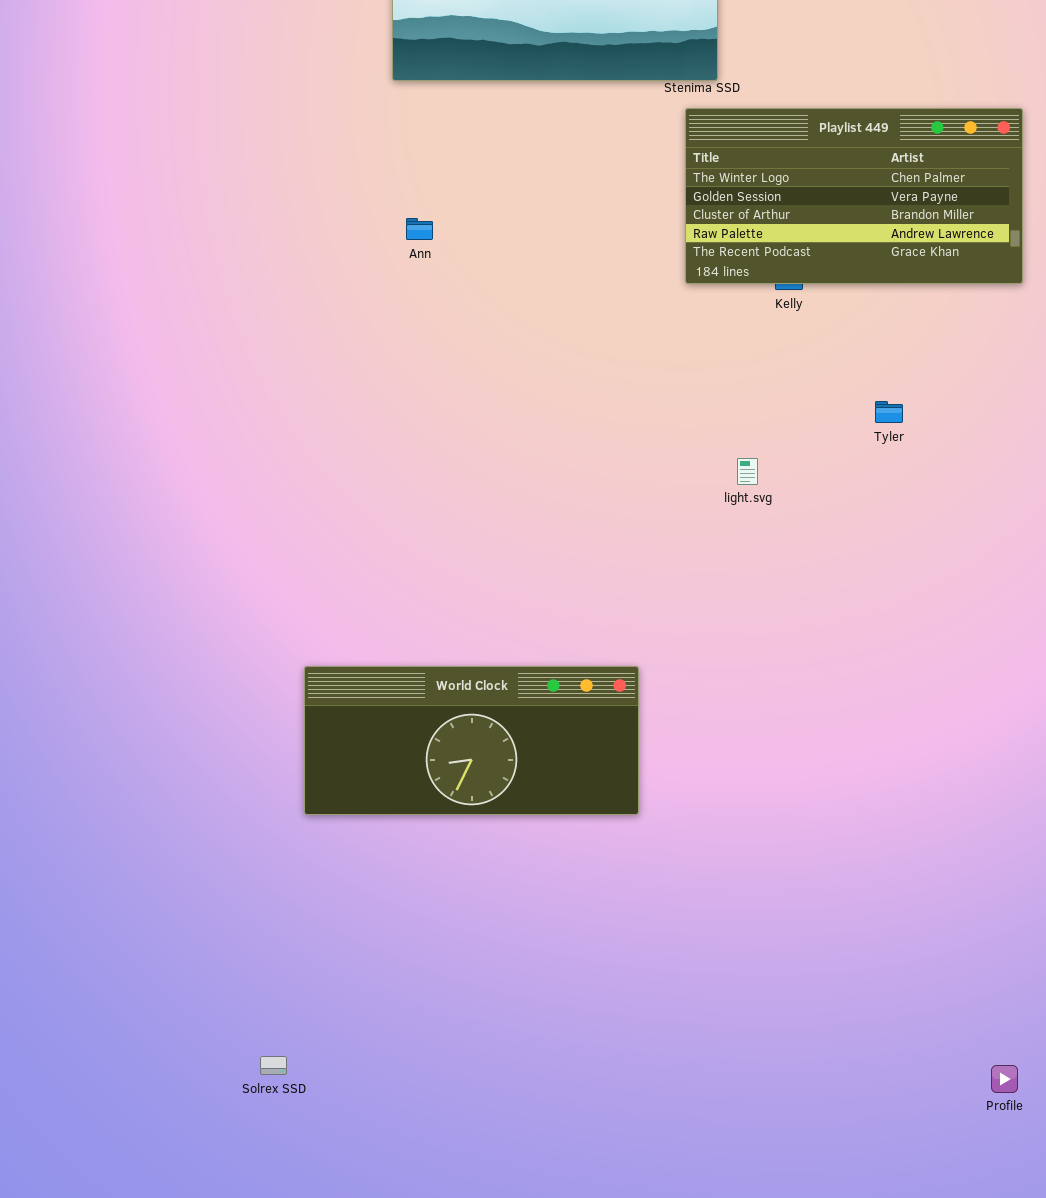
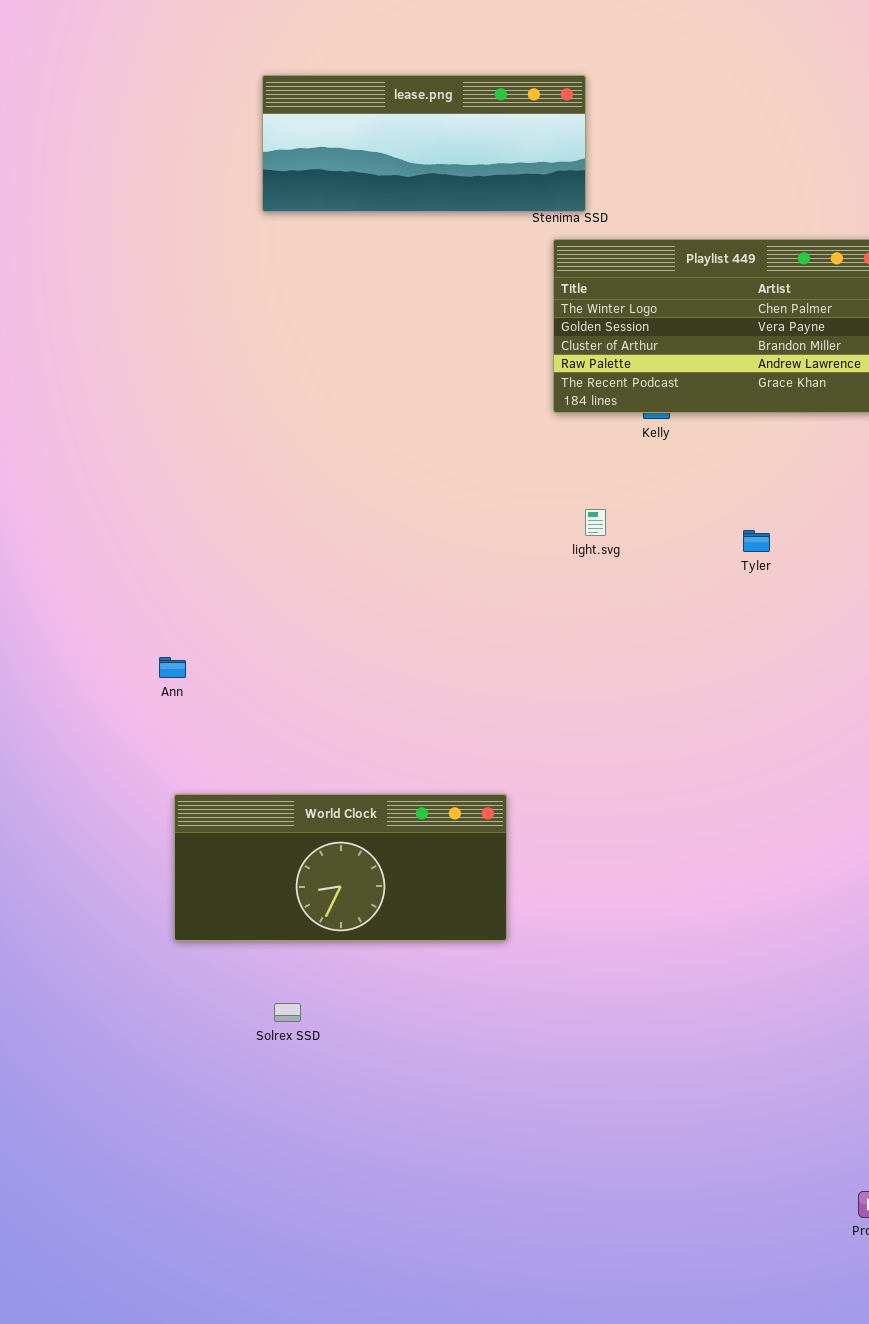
Ann: [406,218,433,240] -> [159,657,186,678], moved
light.svg: [737,458,758,485] -> [585,509,606,536], moved
Solrex SSD: [260,1056,287,1075] -> [274,1003,301,1022], moved

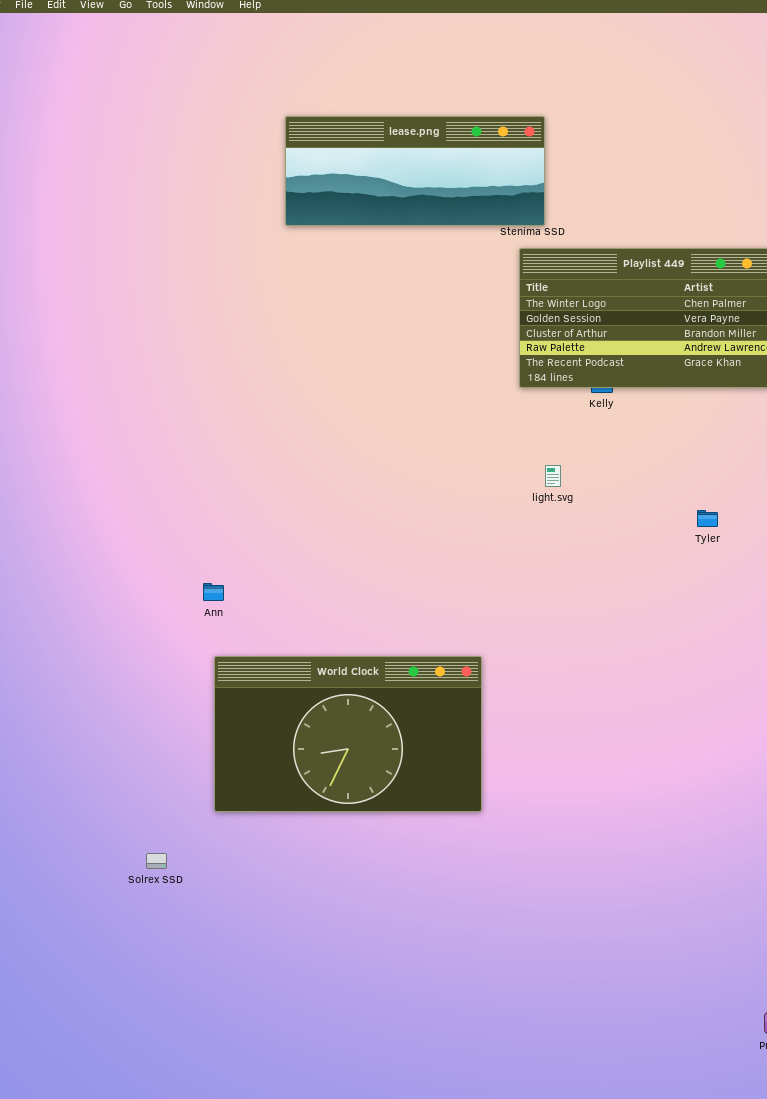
Tyler: [743,530,770,552] -> [697,510,718,527], moved
World Clock: [174,794,507,941] -> [214,656,482,812], resized
Solrex SSD: [274,1003,301,1022] -> [146,853,167,869], moved

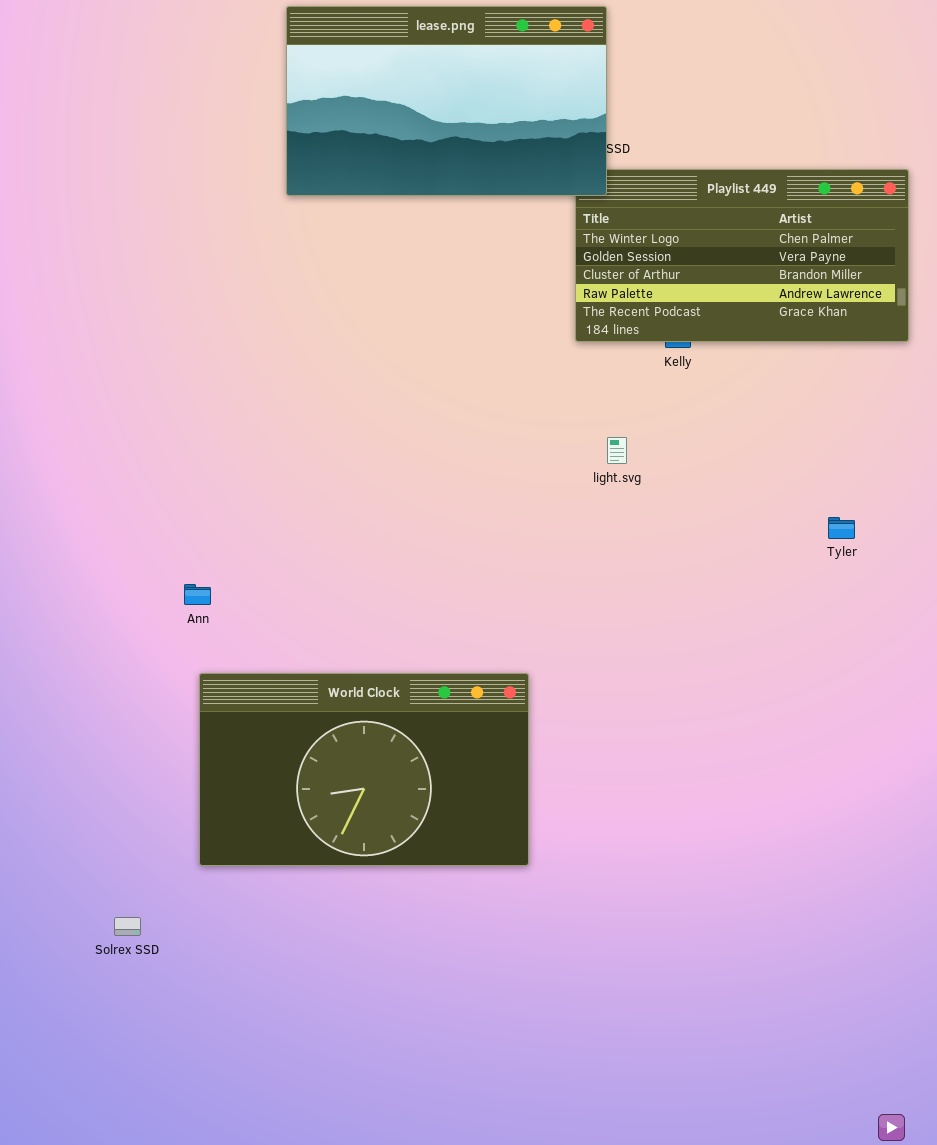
lease.png: [285,116,545,226] -> [286,6,607,196], resized
Tyler: [697,510,718,527] -> [828,517,855,539], moved

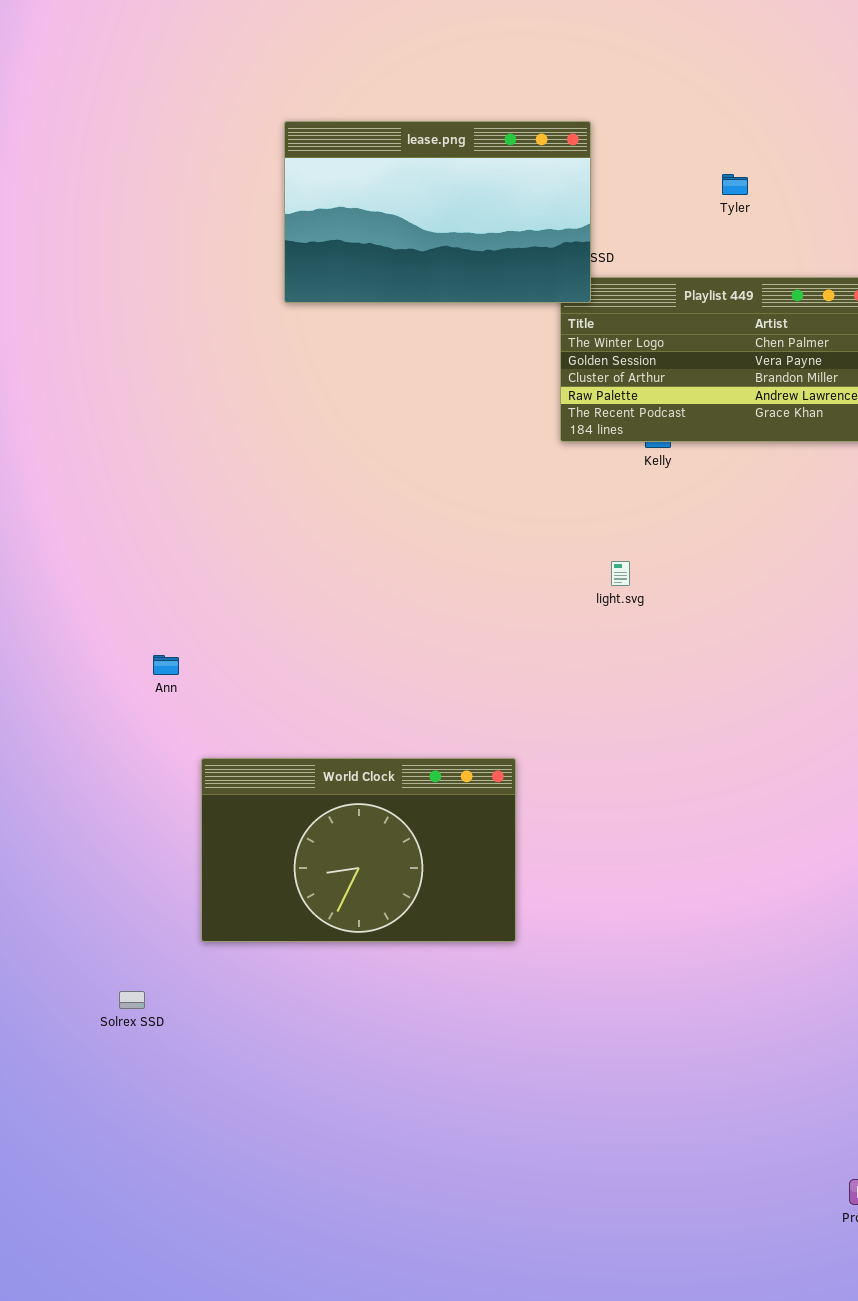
light.svg: [607,437,627,464] -> [611,561,630,586], moved
Tyler: [828,517,855,539] -> [722,174,748,195], moved
Ann: [184,584,211,605] -> [153,655,179,675], moved

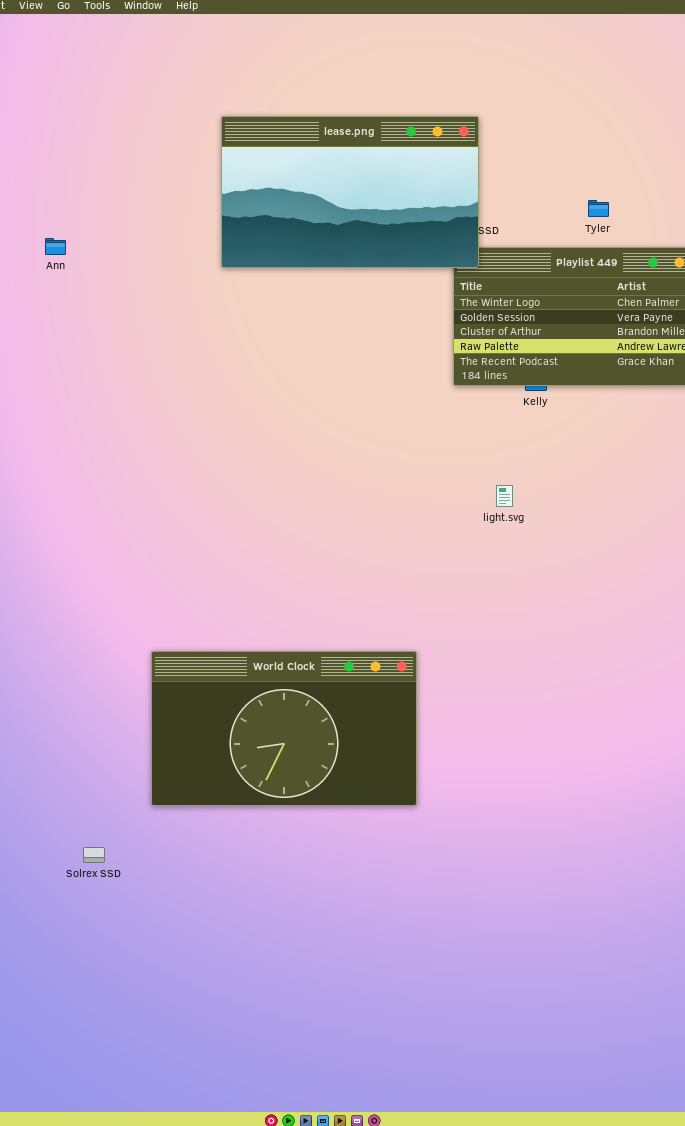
Tyler: [722,174,748,195] -> [588,200,609,217], moved
Ann: [153,655,179,675] -> [45,238,66,255], moved

